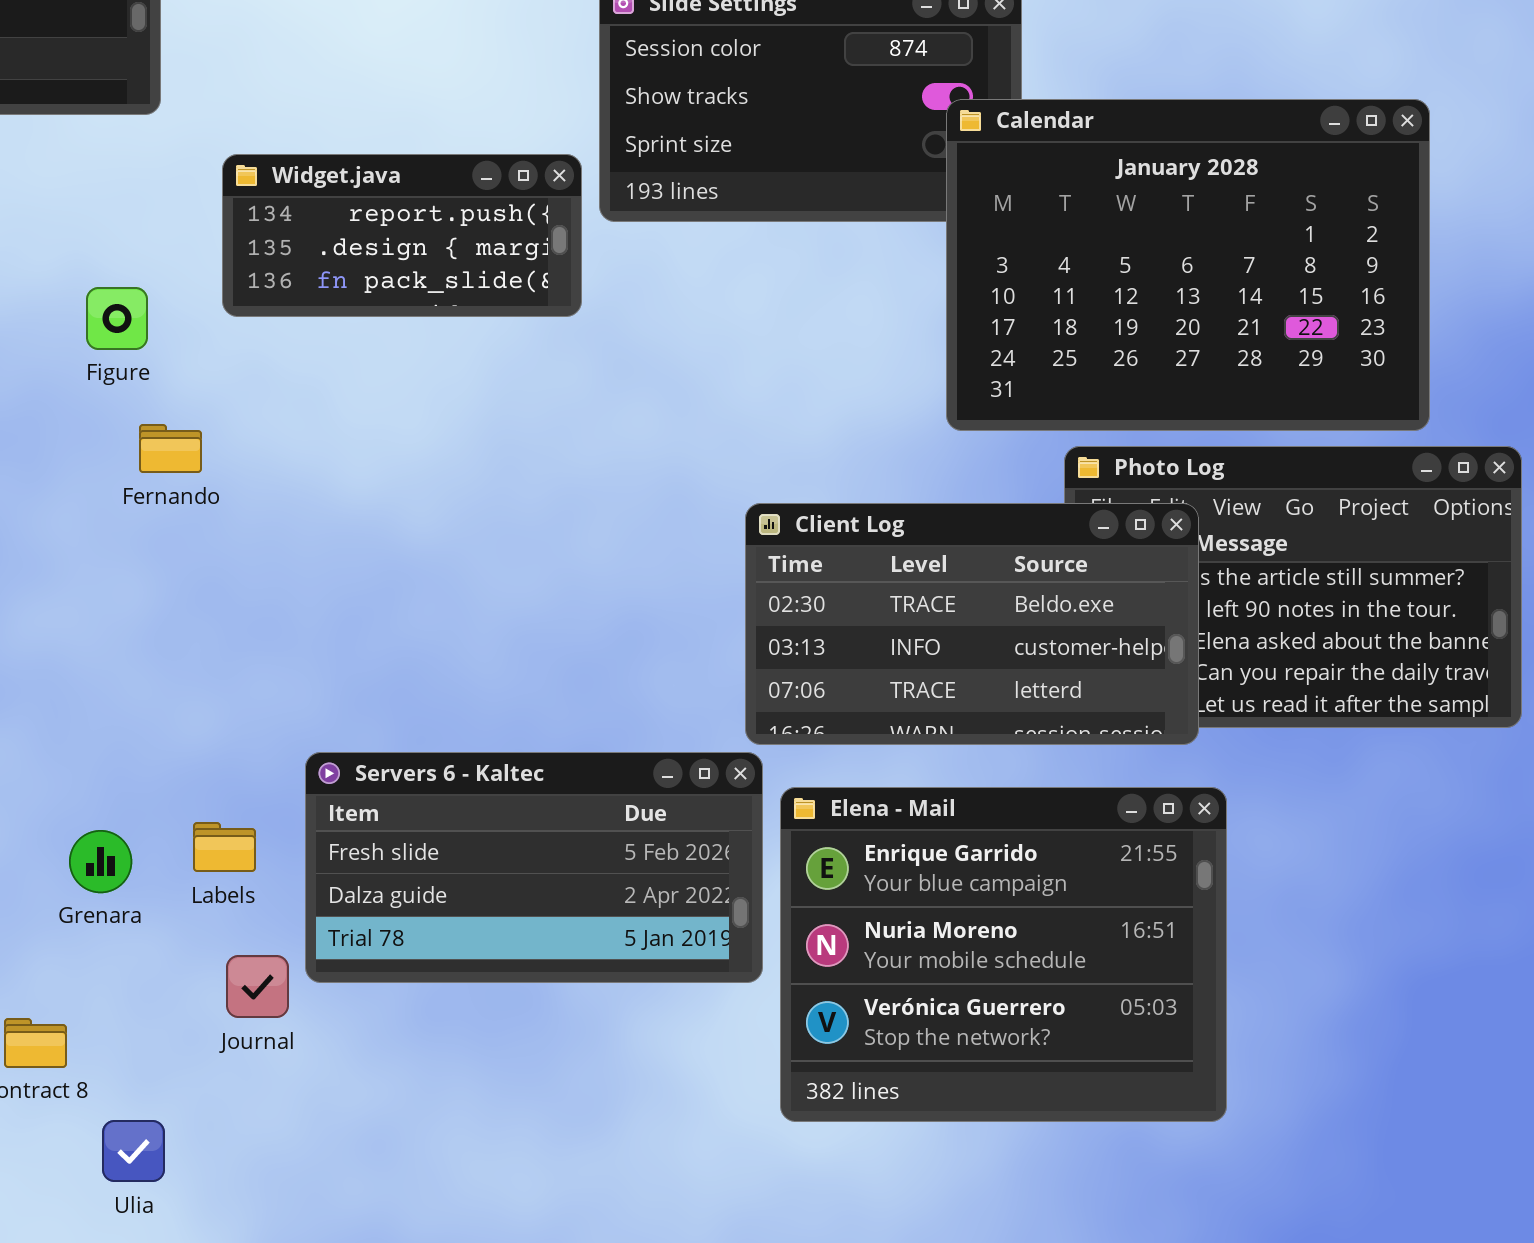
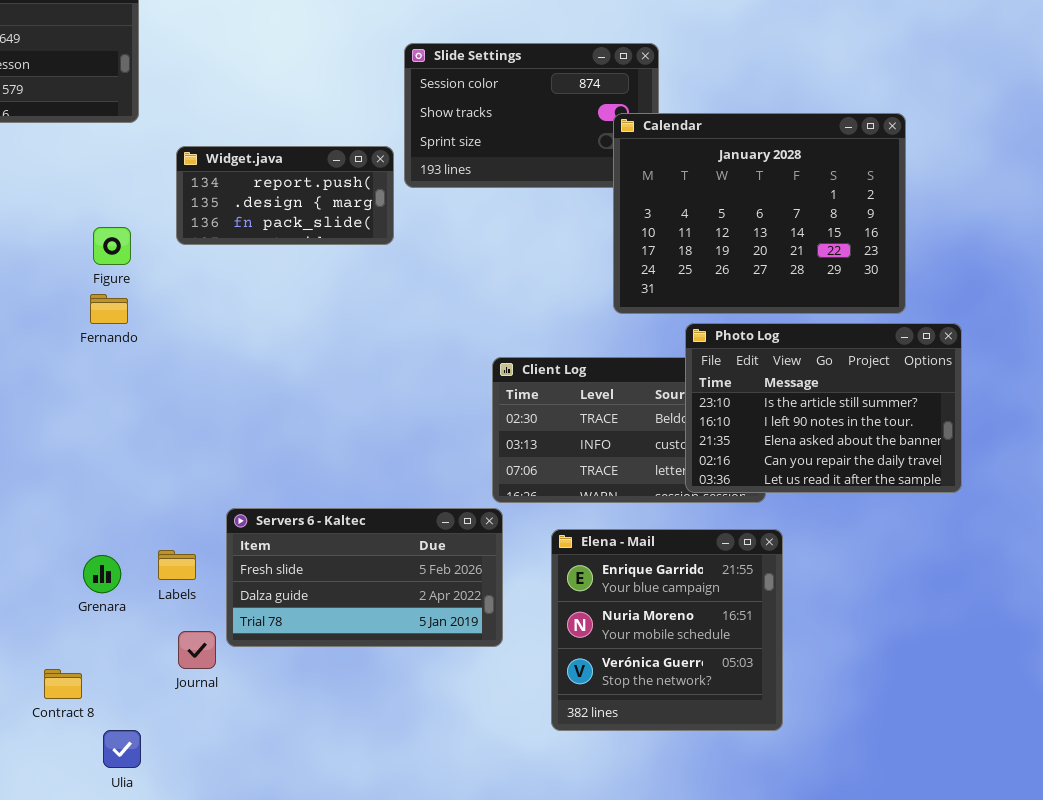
Fernando: [139,424,202,473] -> [90,294,128,324], moved
Photo Log: [1064,446,1522,728] -> [685,323,962,493], raised
Elena - Mail: [780,787,1227,1122] -> [551,529,783,731], resized

